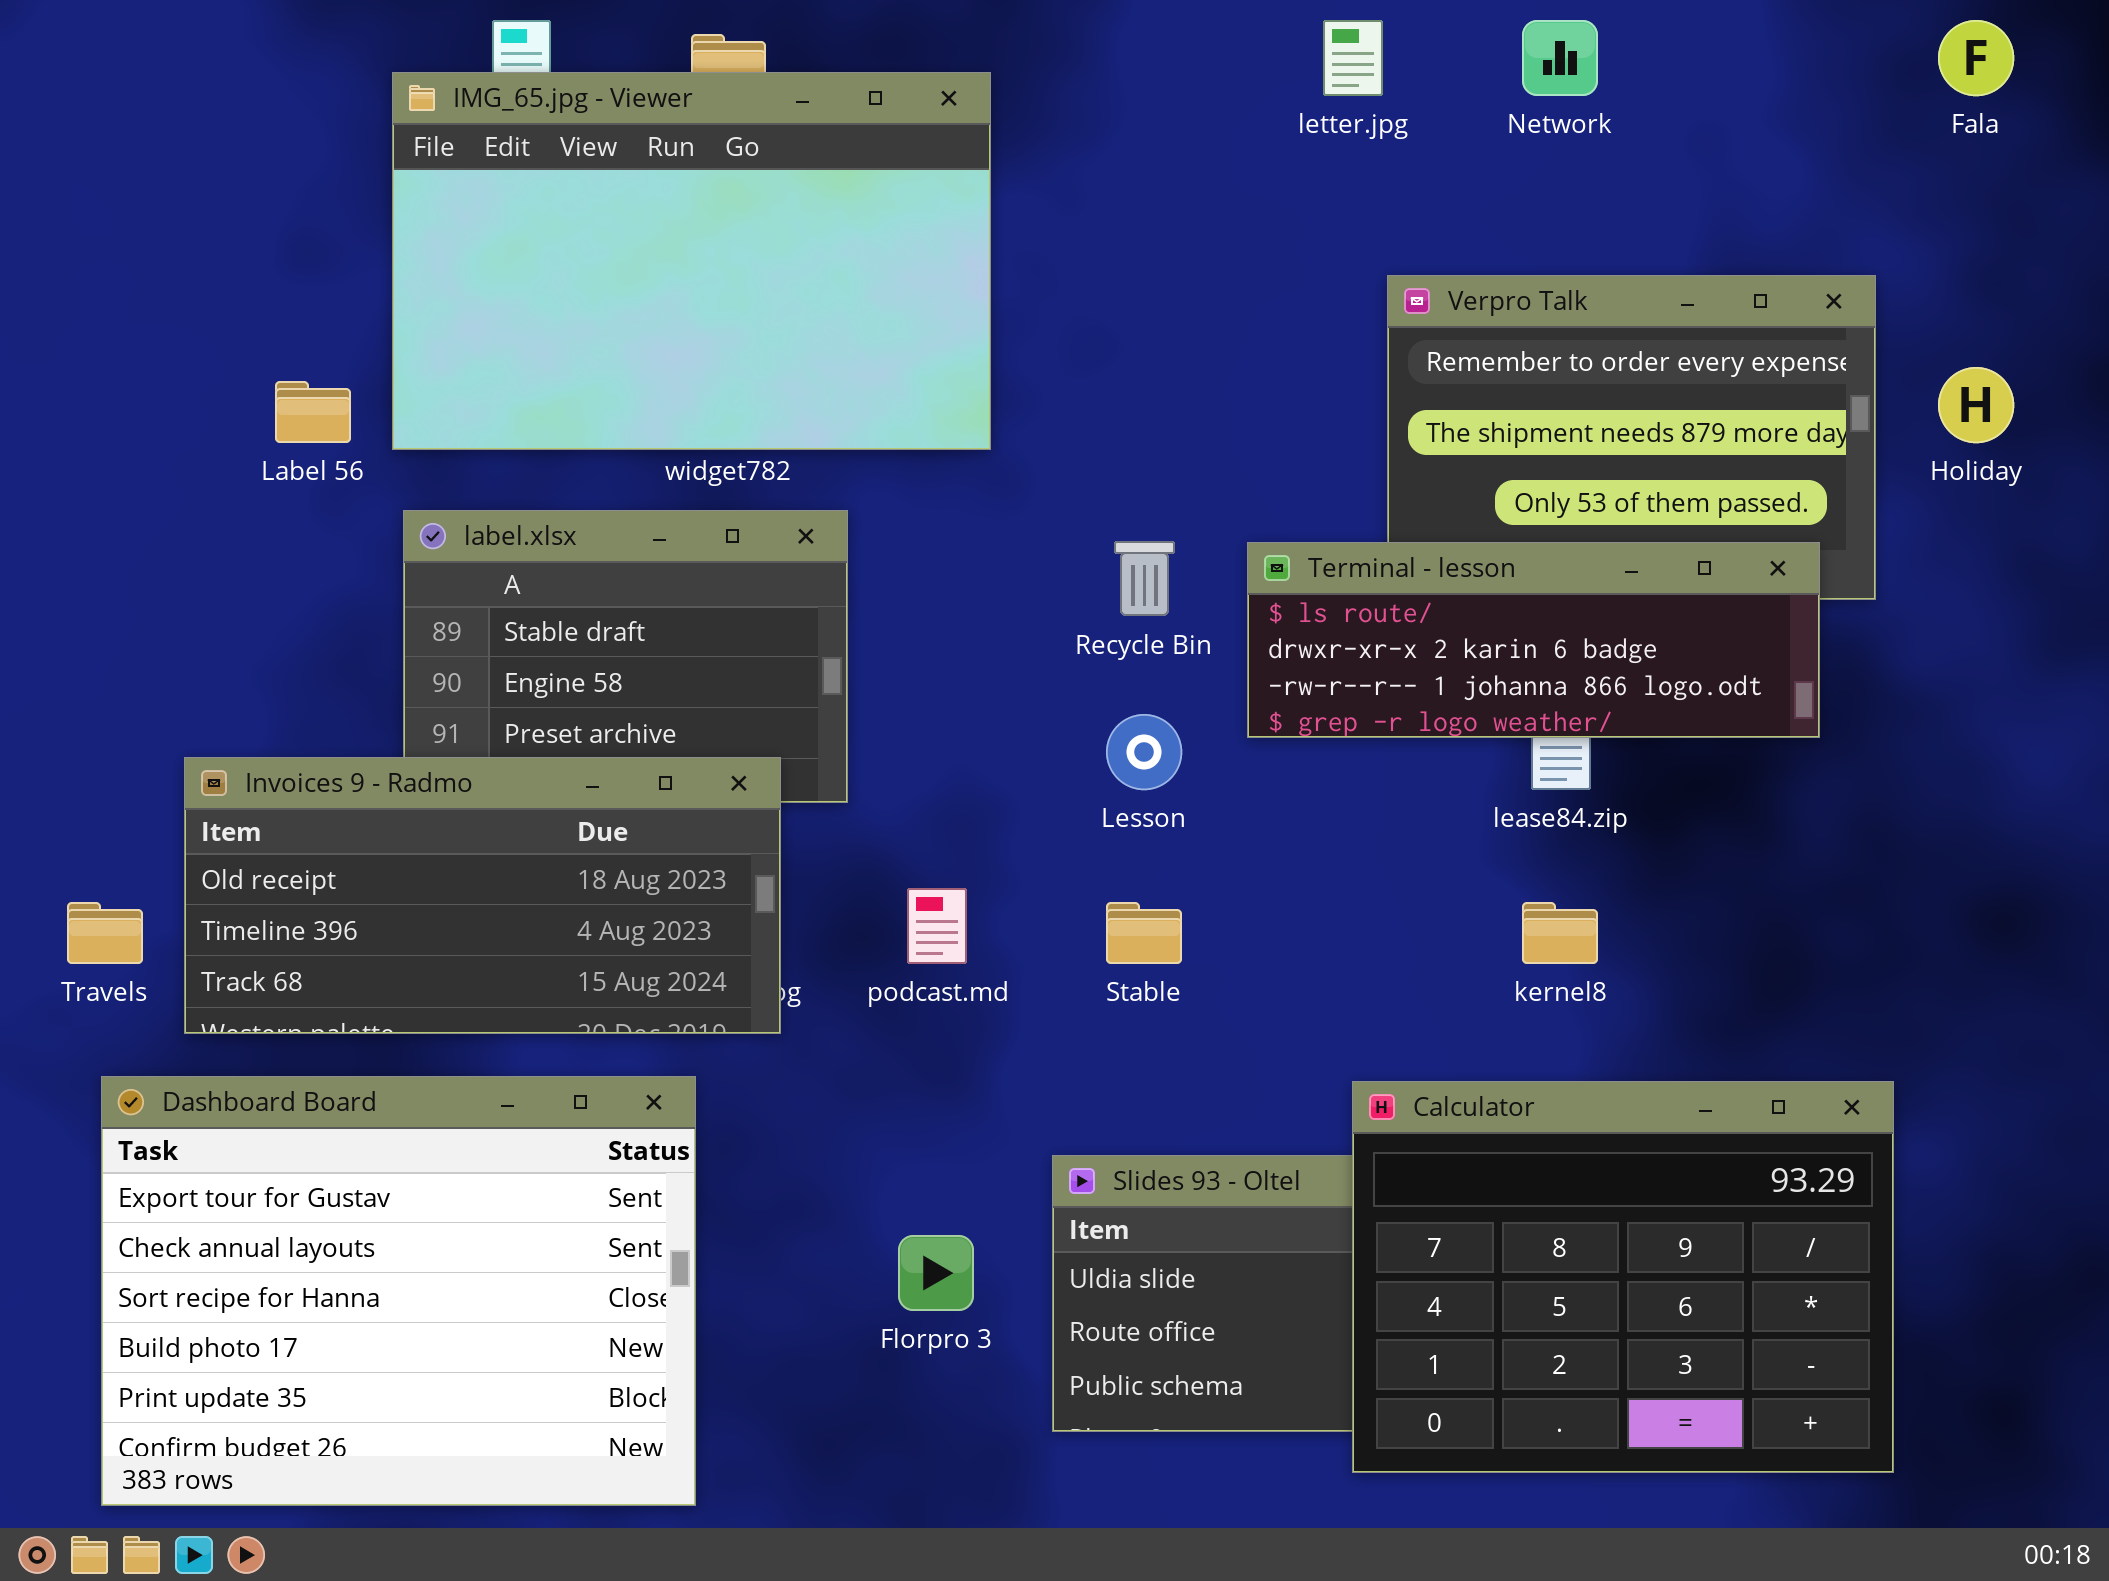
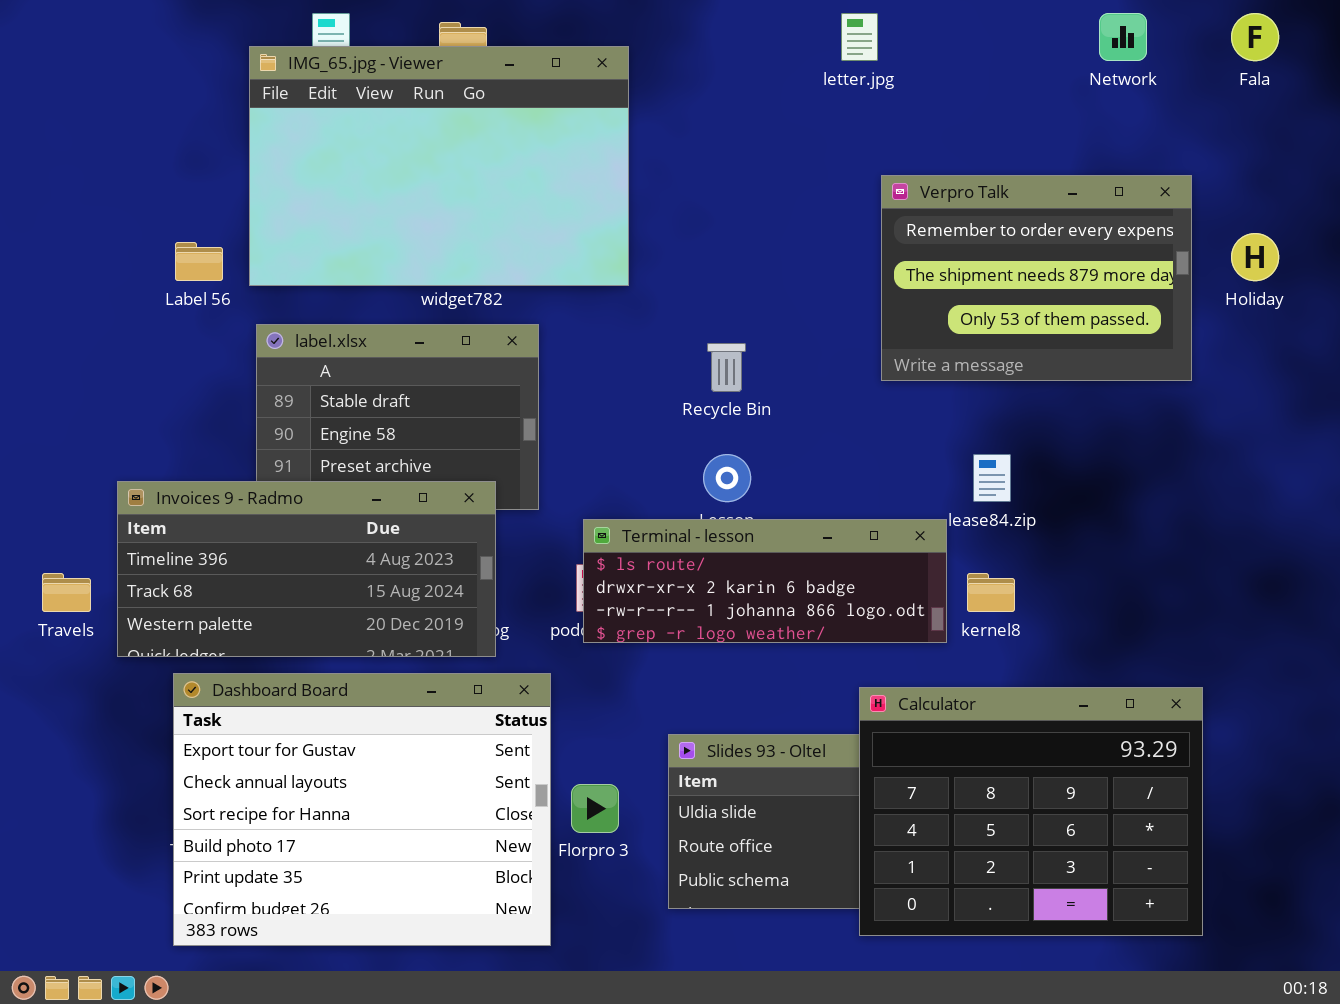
Network: [1522,20,1598,96] -> [1099,13,1147,61], moved
Terminal - lesson: [1247,542,1820,738] -> [583,519,947,643], moved
Invoices 9 - Radmo: [184,757,781,1034] -> [117,481,496,657], scrolled down 1 row
Dashboard Board: [101,1076,696,1506] -> [173,673,551,946], moved

